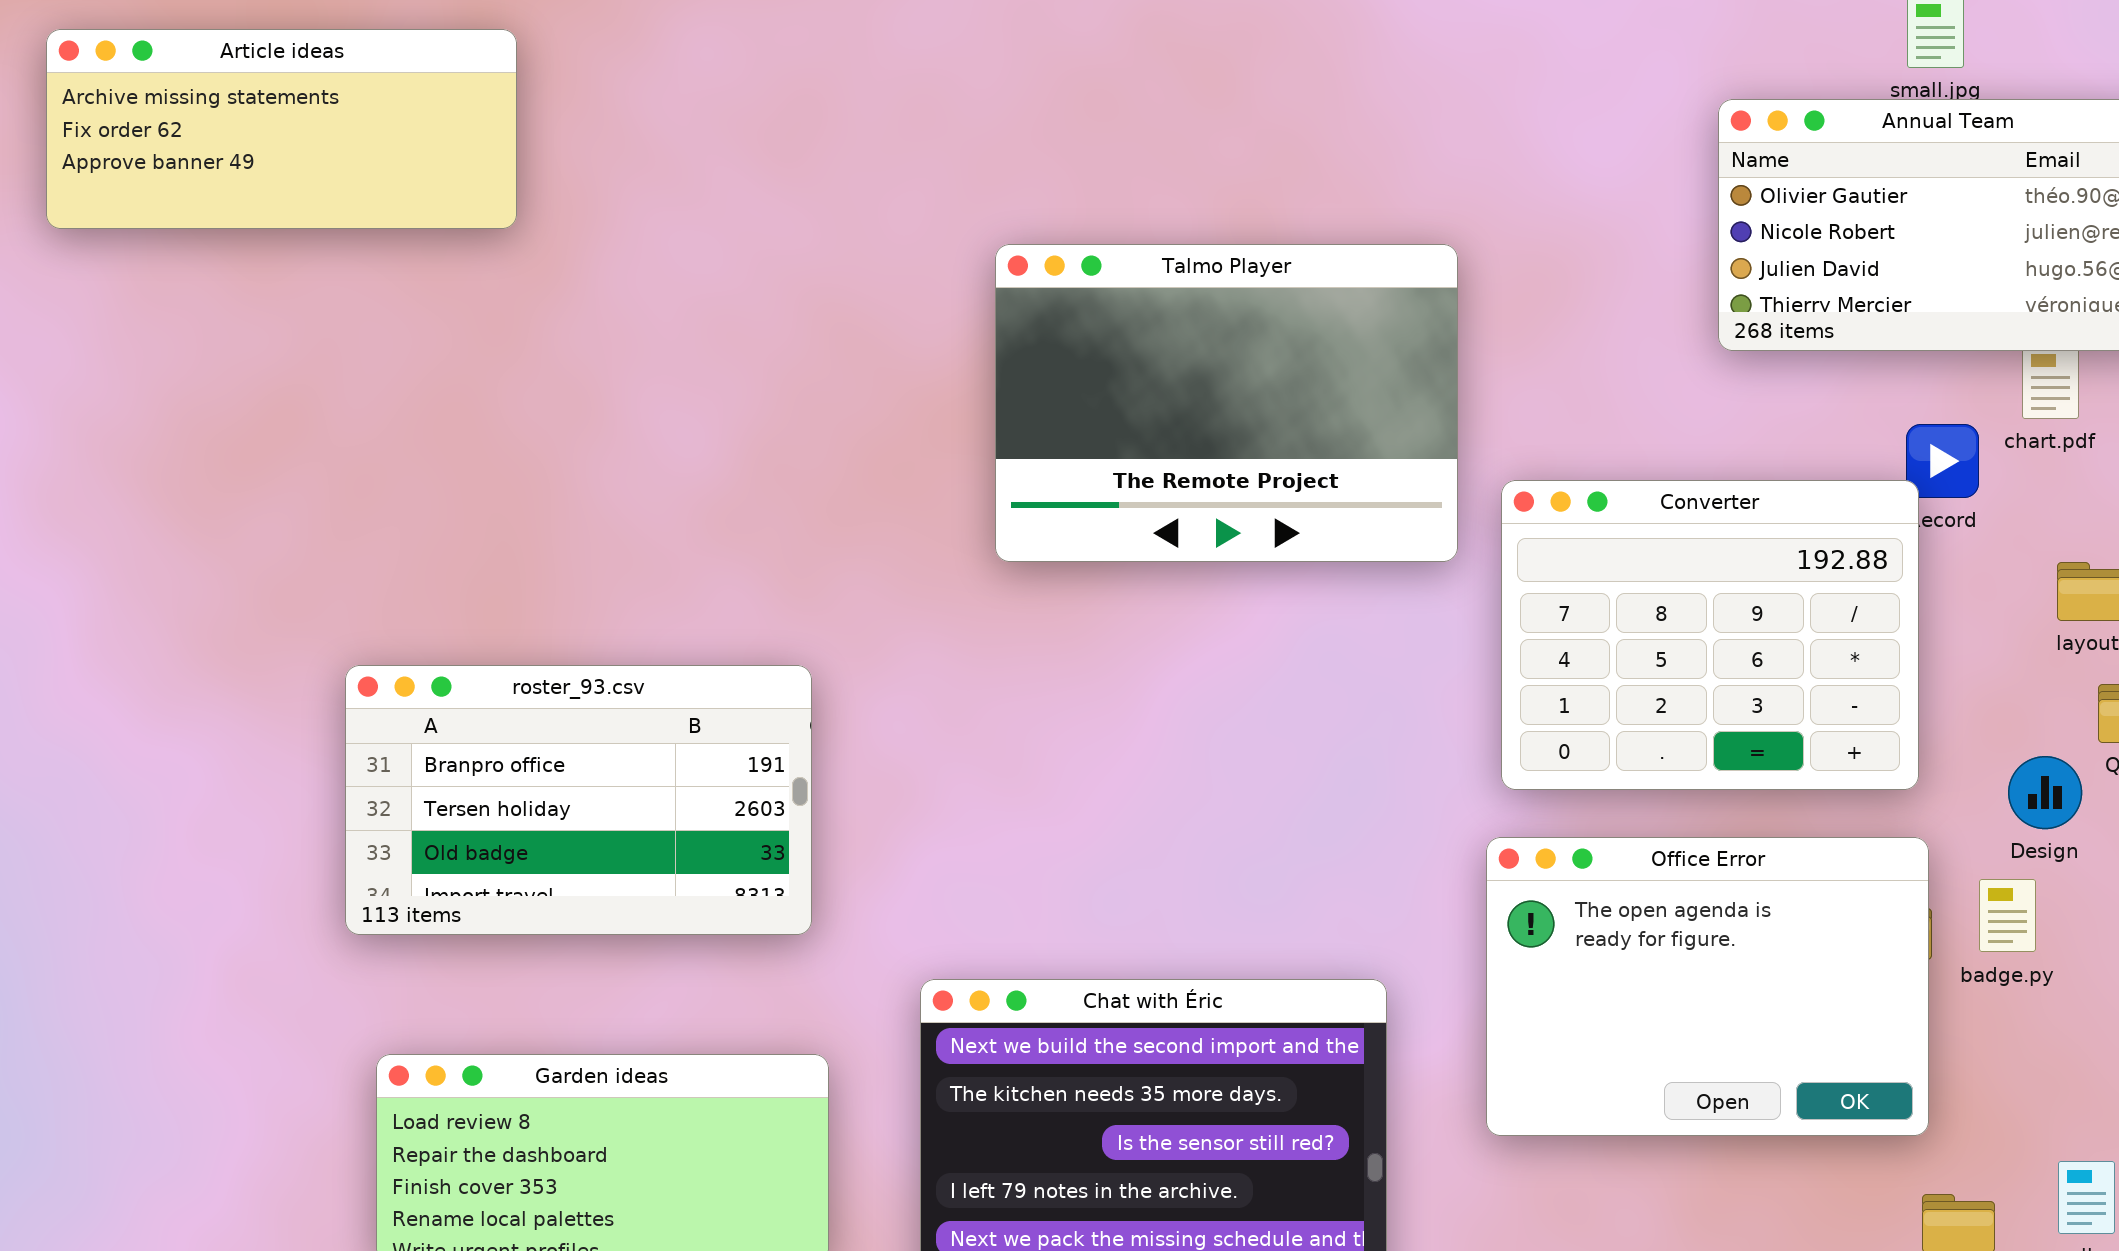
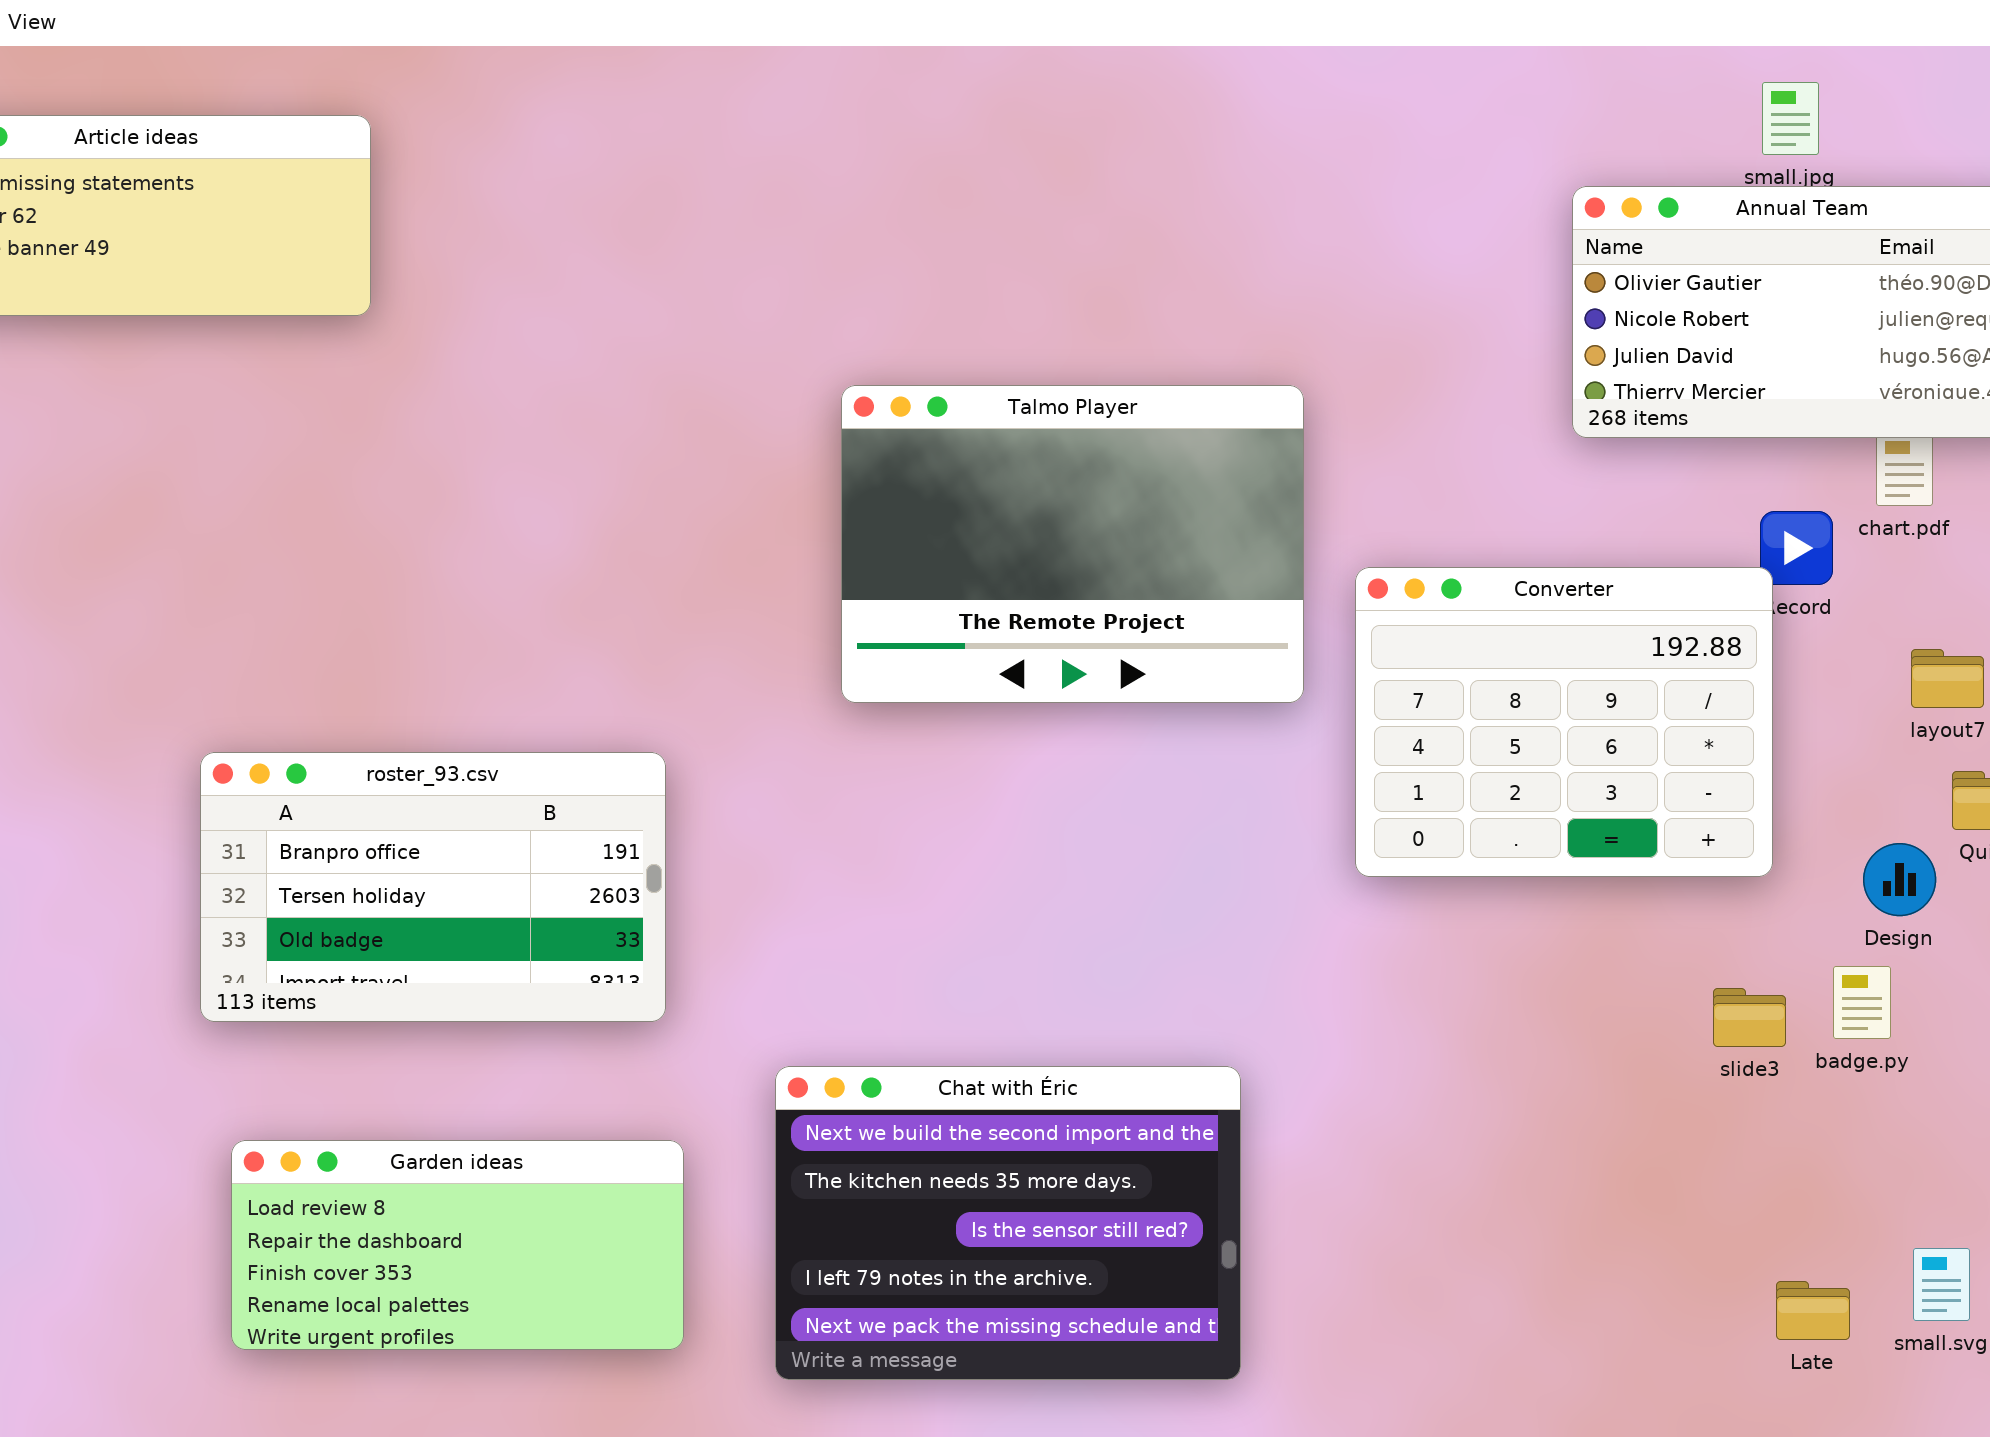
Talmo Player: [995,244,1458,562] -> [841,385,1304,703], moved
Office Error: [1486,837,1929,1136] -> none, closed

